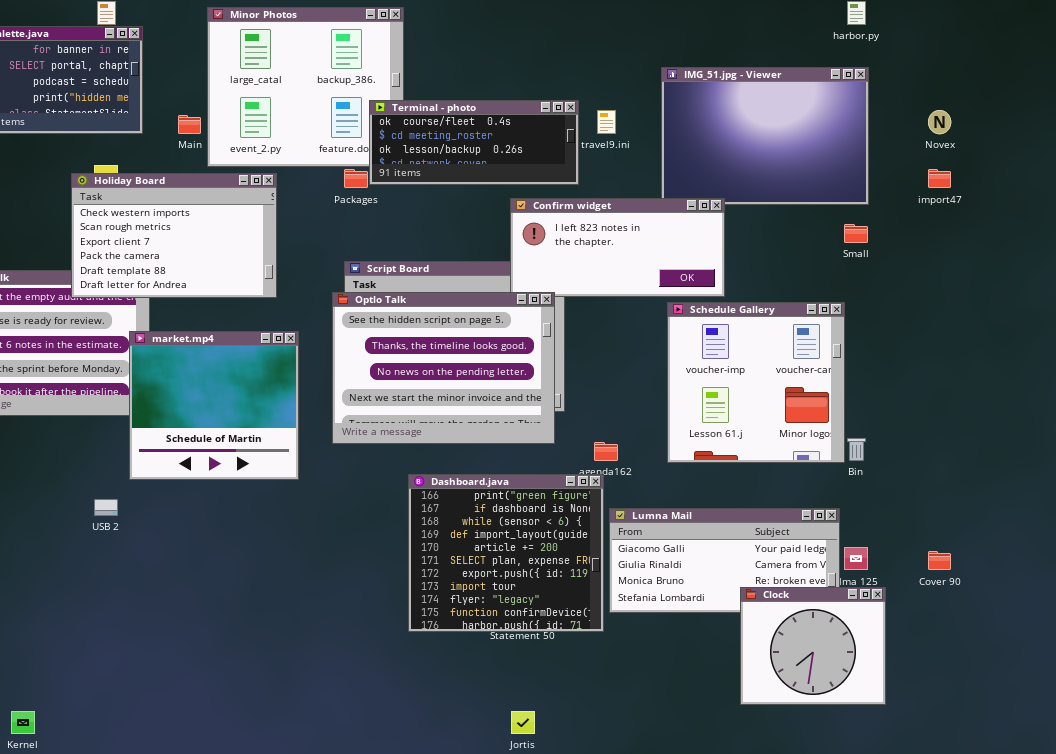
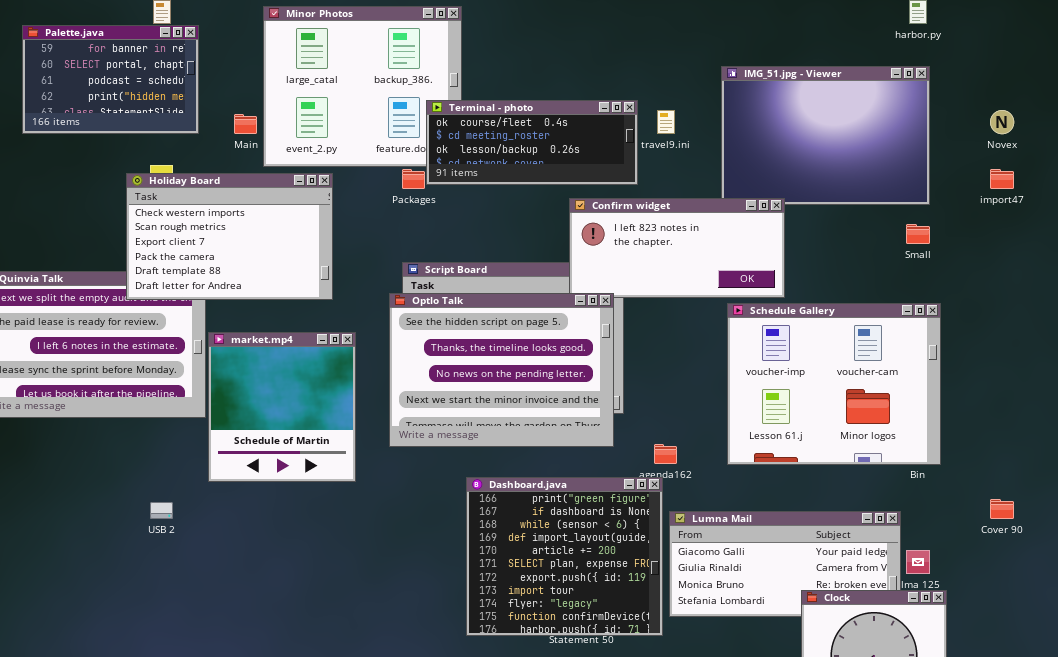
Schedule Gallery: [667,302,845,463] -> [727,303,941,465], resized
market.mp4: [129,331,299,480] -> [208,332,356,482], resized
Cover 90: [928,551,951,570] -> [990,499,1014,519], moved

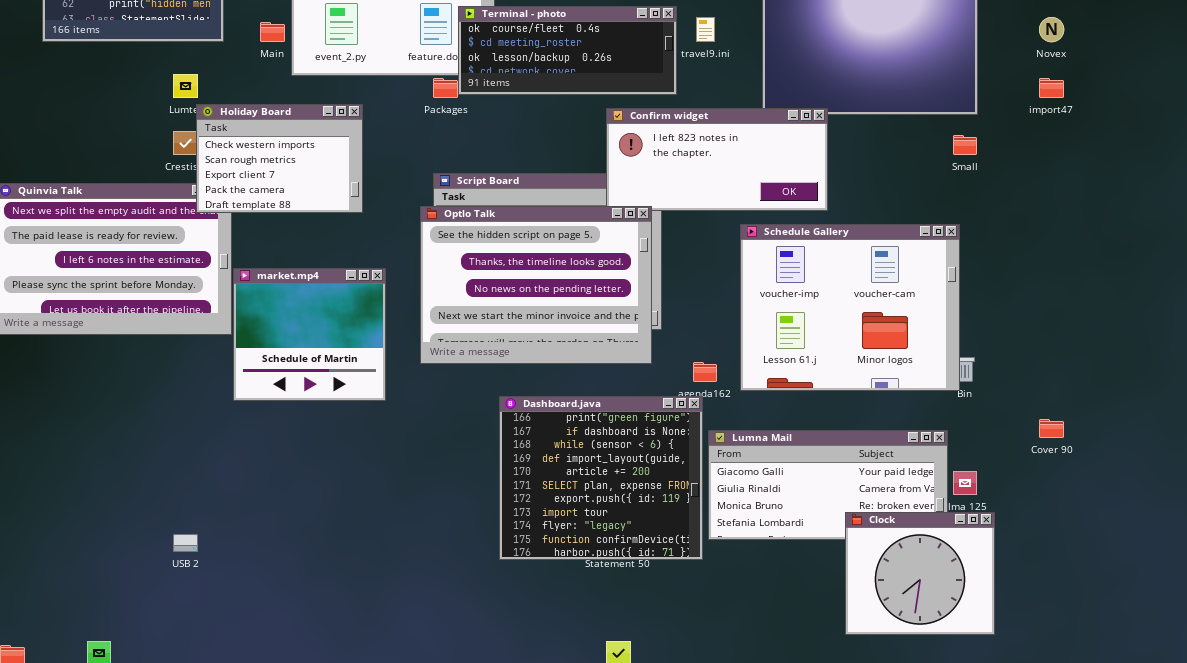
Holiday Board: [126,173,333,300] -> [196,104,363,213], resized
Schedule Gallery: [727,303,941,465] -> [740,224,960,391], moved
market.mp4: [208,332,356,482] -> [233,268,386,401], resized
USB 2: [150,502,173,519] -> [173,534,198,552], moved

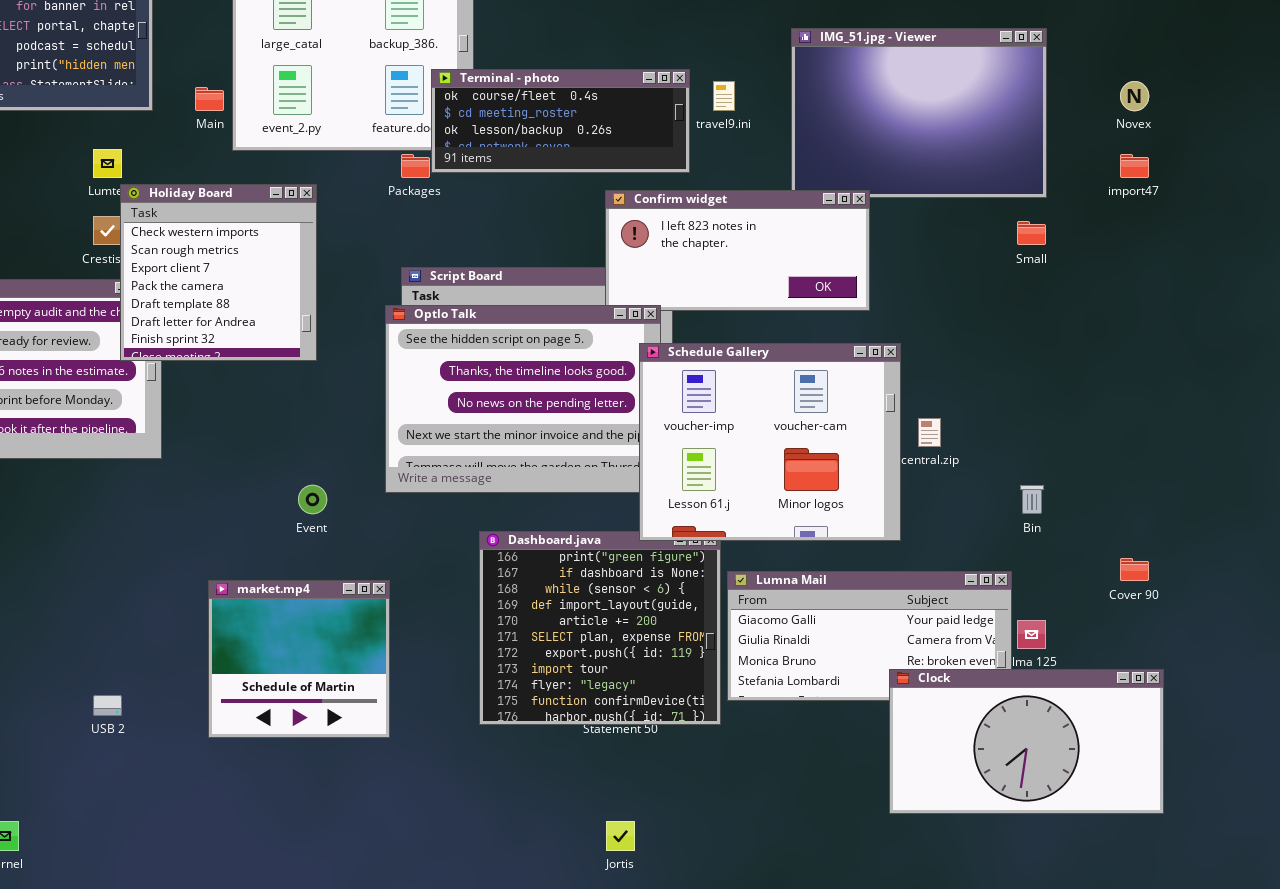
Holiday Board: [196,104,363,213] -> [120,184,317,361], resized
Schedule Gallery: [740,224,960,391] -> [639,343,901,541], moved
market.mp4: [233,268,386,401] -> [208,580,390,738], moved
Clock: [845,512,995,635] -> [889,669,1164,814], resized

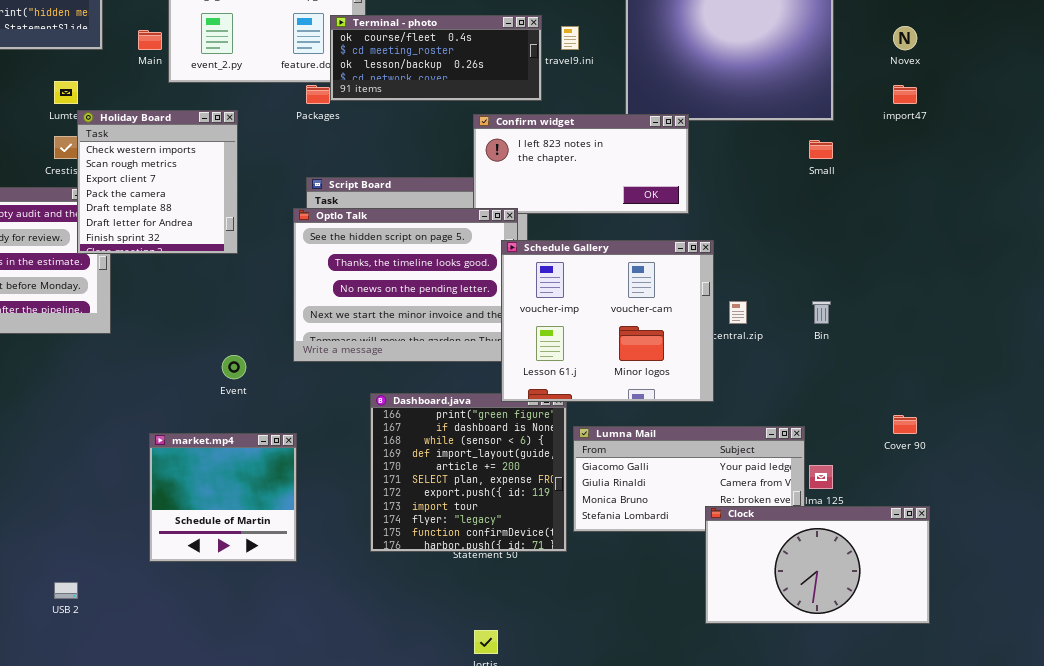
Bin: [1020,485,1044,514] -> [812,301,831,324], moved
USB 2: [93,695,122,716] -> [54,582,78,599], moved

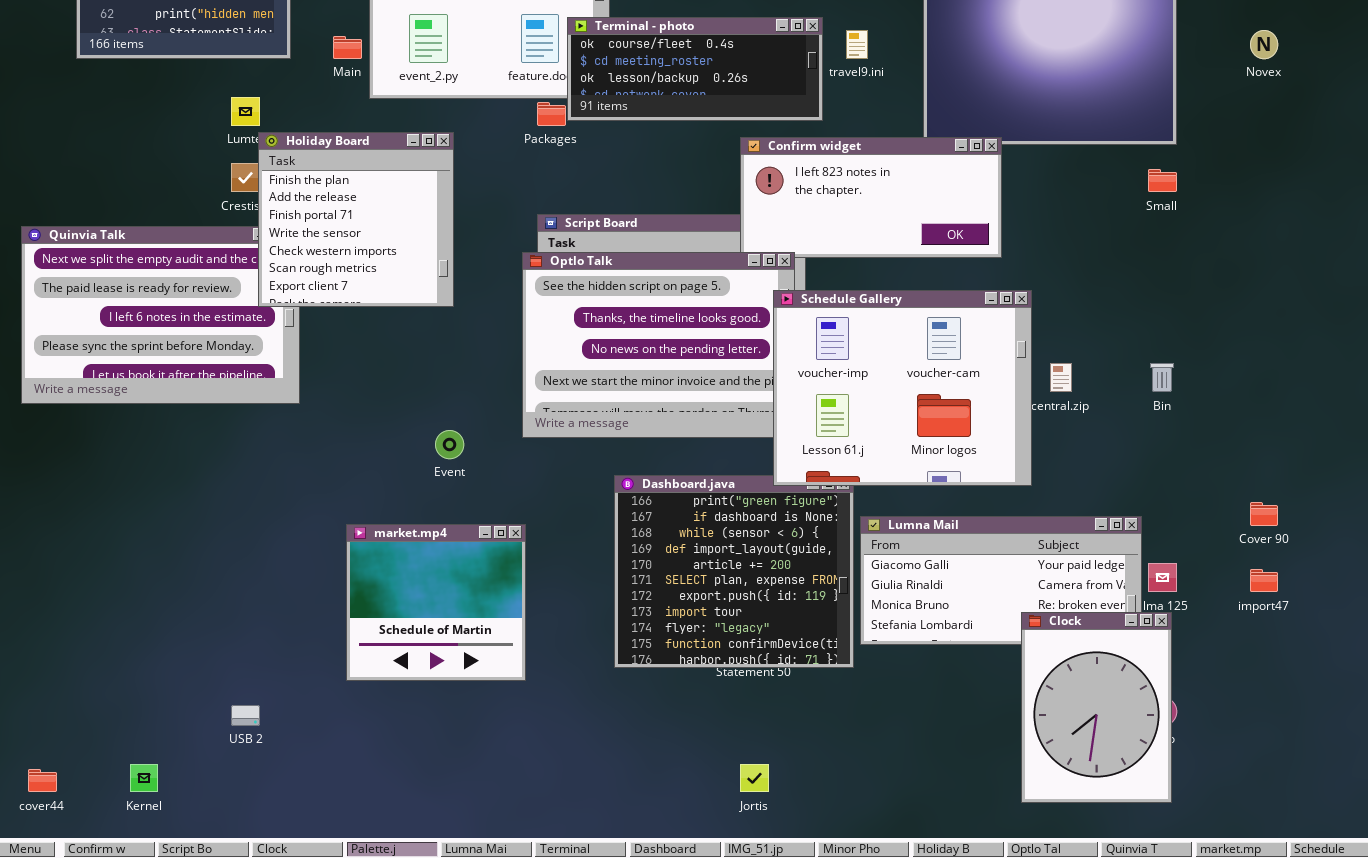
import47: [893,85,917,104] -> [1250,569,1278,592], moved
Holiday Board: [77,110,238,254] -> [258,132,454,307], scrolled up 4 rows
Clock: [705,506,930,624] -> [1021,612,1172,803], resized

